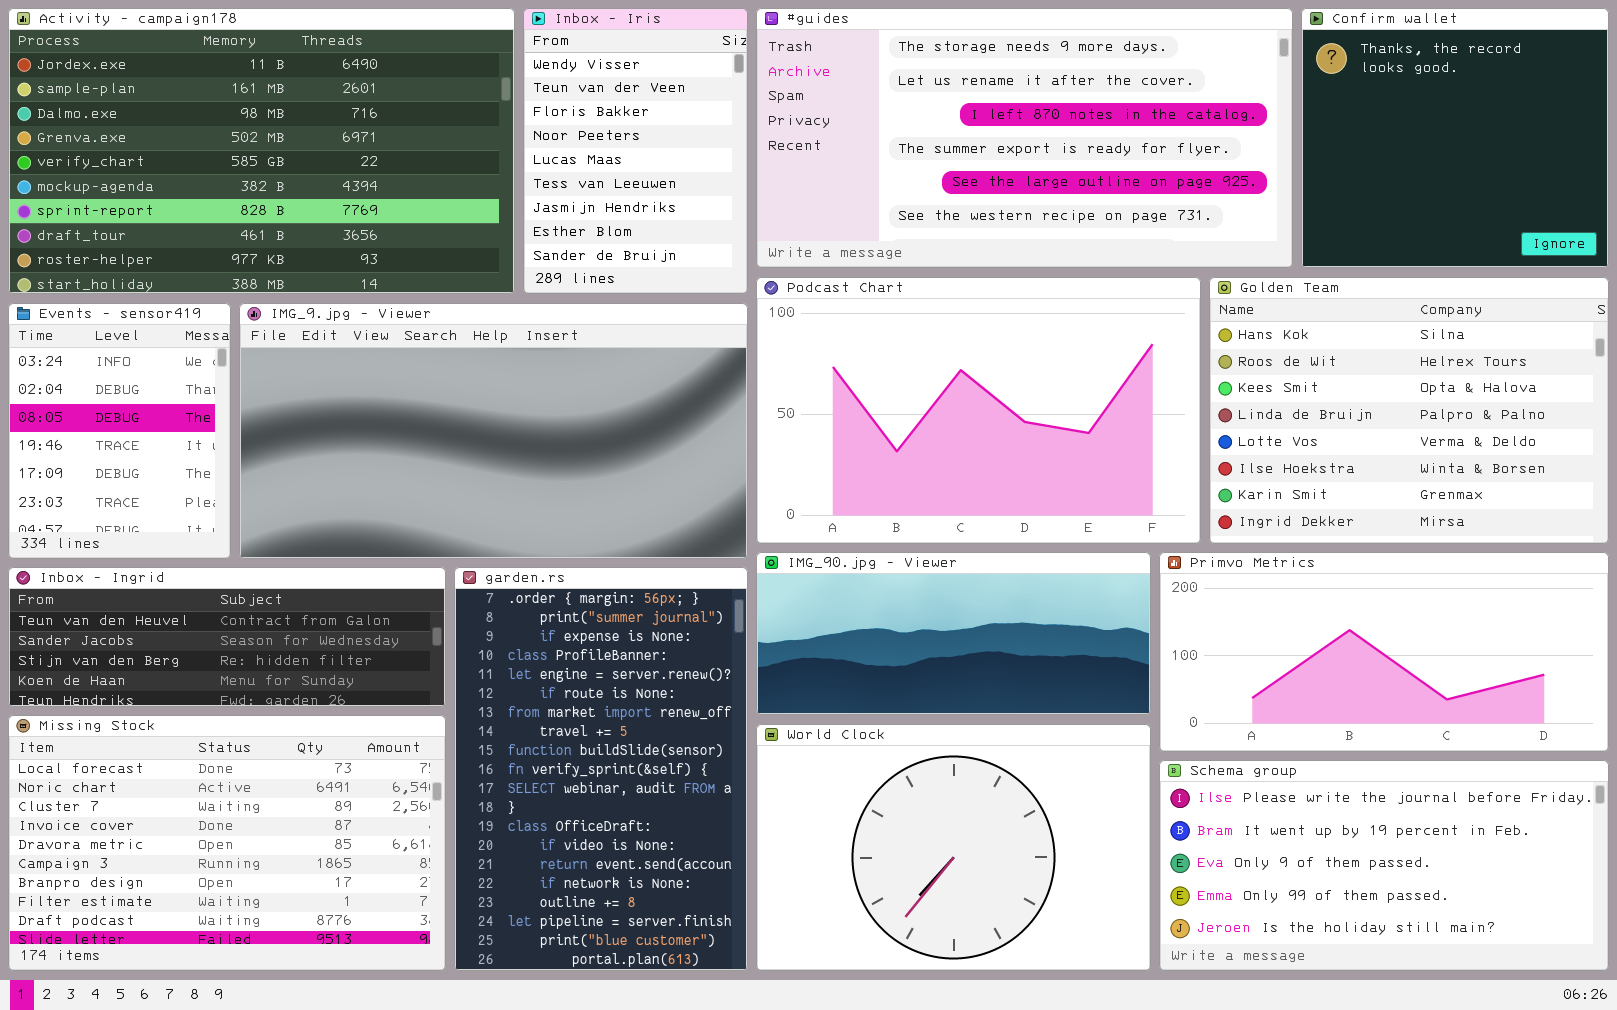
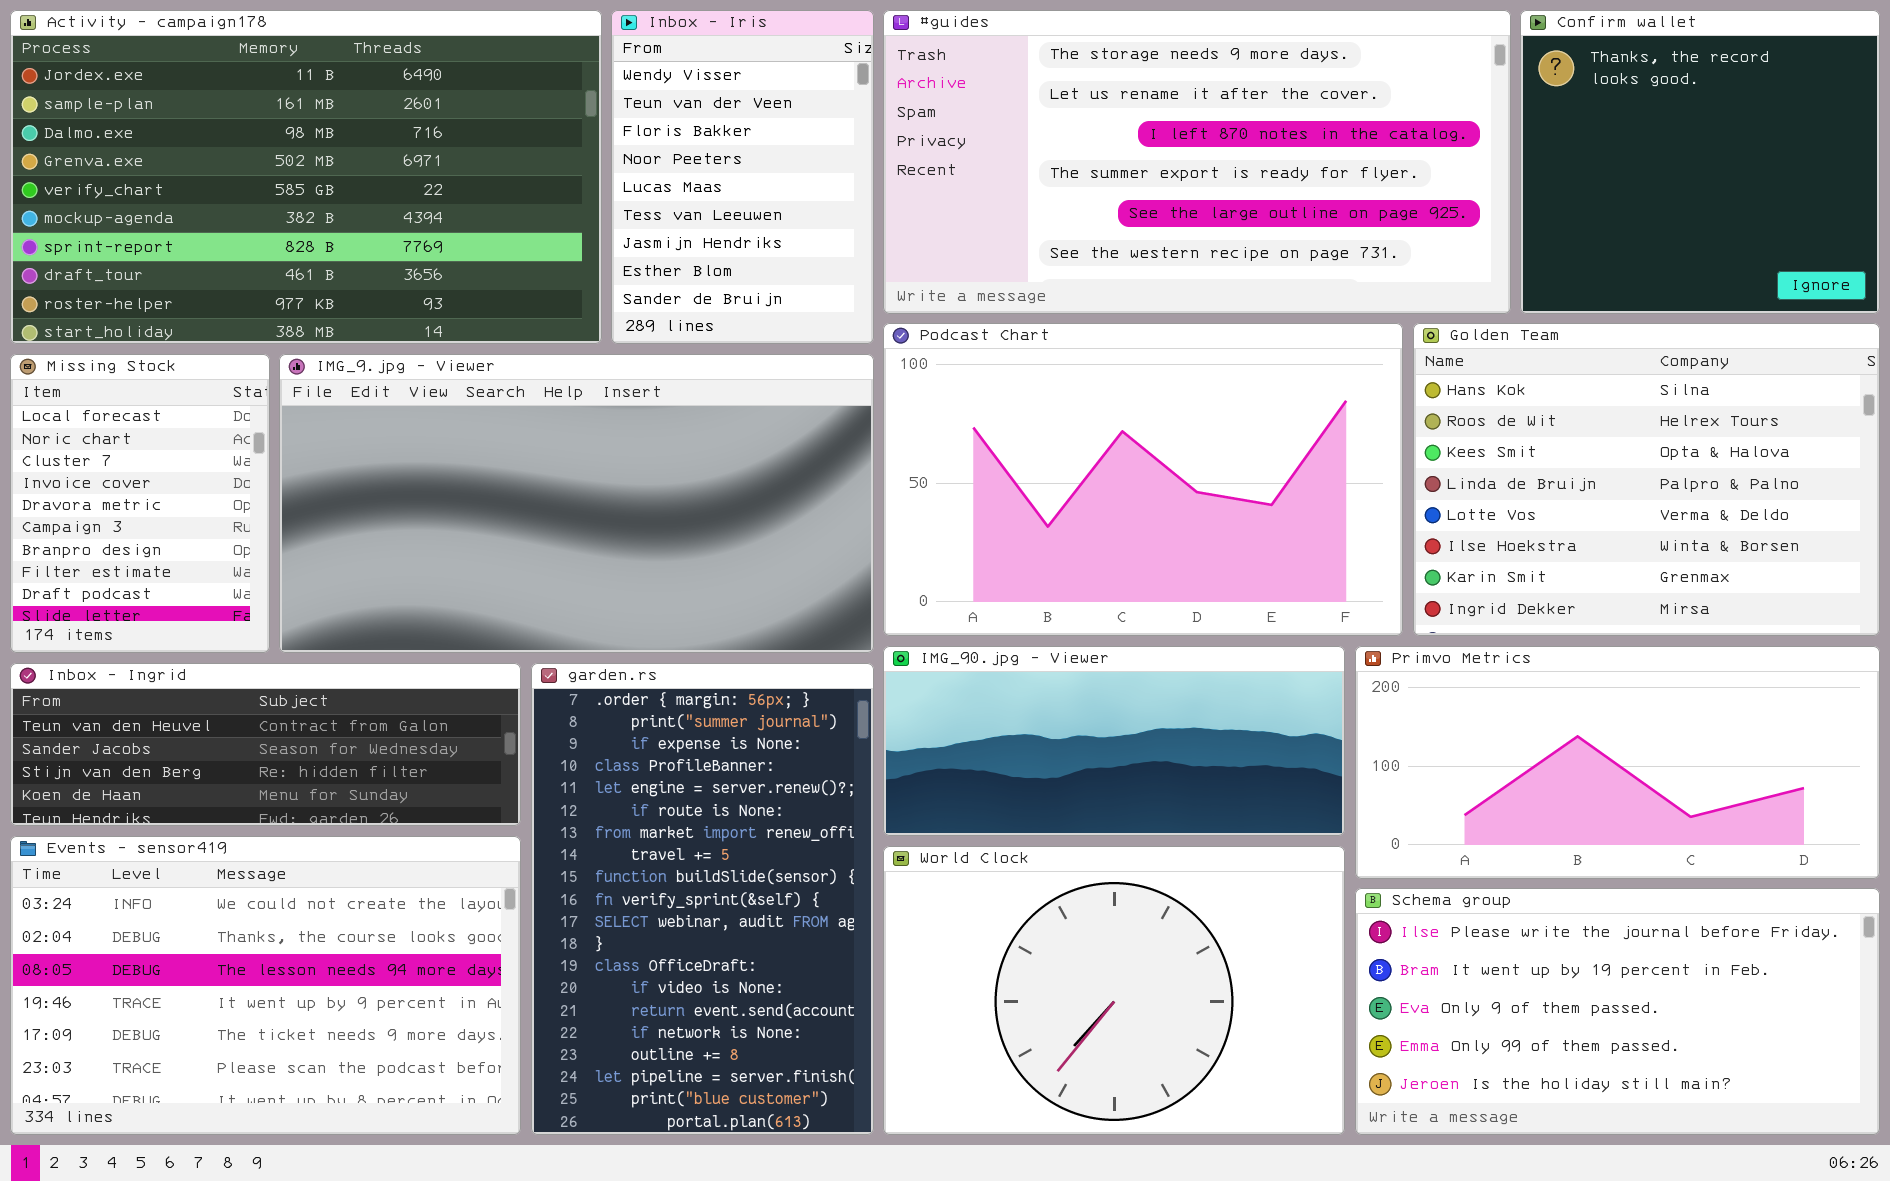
Events - sensor419: [8,303,231,559] -> [10,836,521,1135], moved, resized
Missing Stock: [8,715,446,971] -> [10,354,270,653], moved, resized

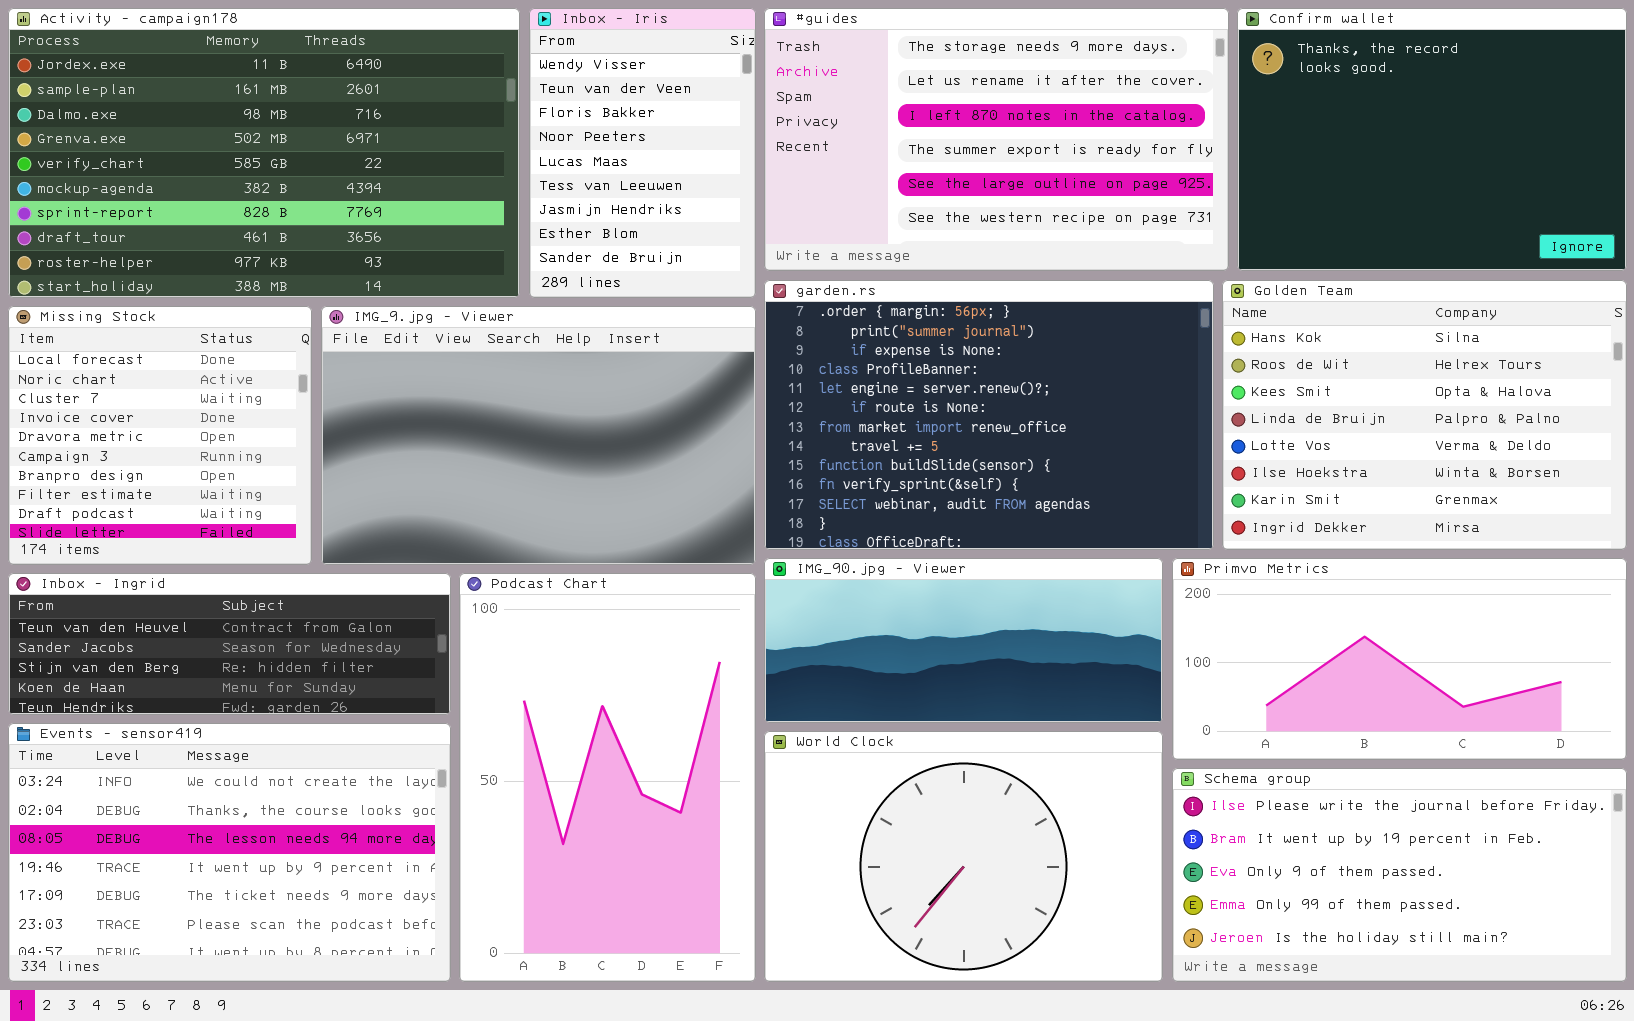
#guides: [883,10,1511,314] -> [764,8,1229,271], resized
Confirm wallet: [1520,10,1880,314] -> [1237,8,1627,271], resized
Podcast Chart: [883,323,1403,636] -> [459,573,756,982], moved, resized
Missing Stock: [10,354,270,653] -> [8,306,312,565], resized
IMG_9.jpg - Viewer: [279,354,874,653] -> [321,306,756,565], resized
garden.rs: [531,663,874,1135] -> [764,280,1214,550], moved, resized

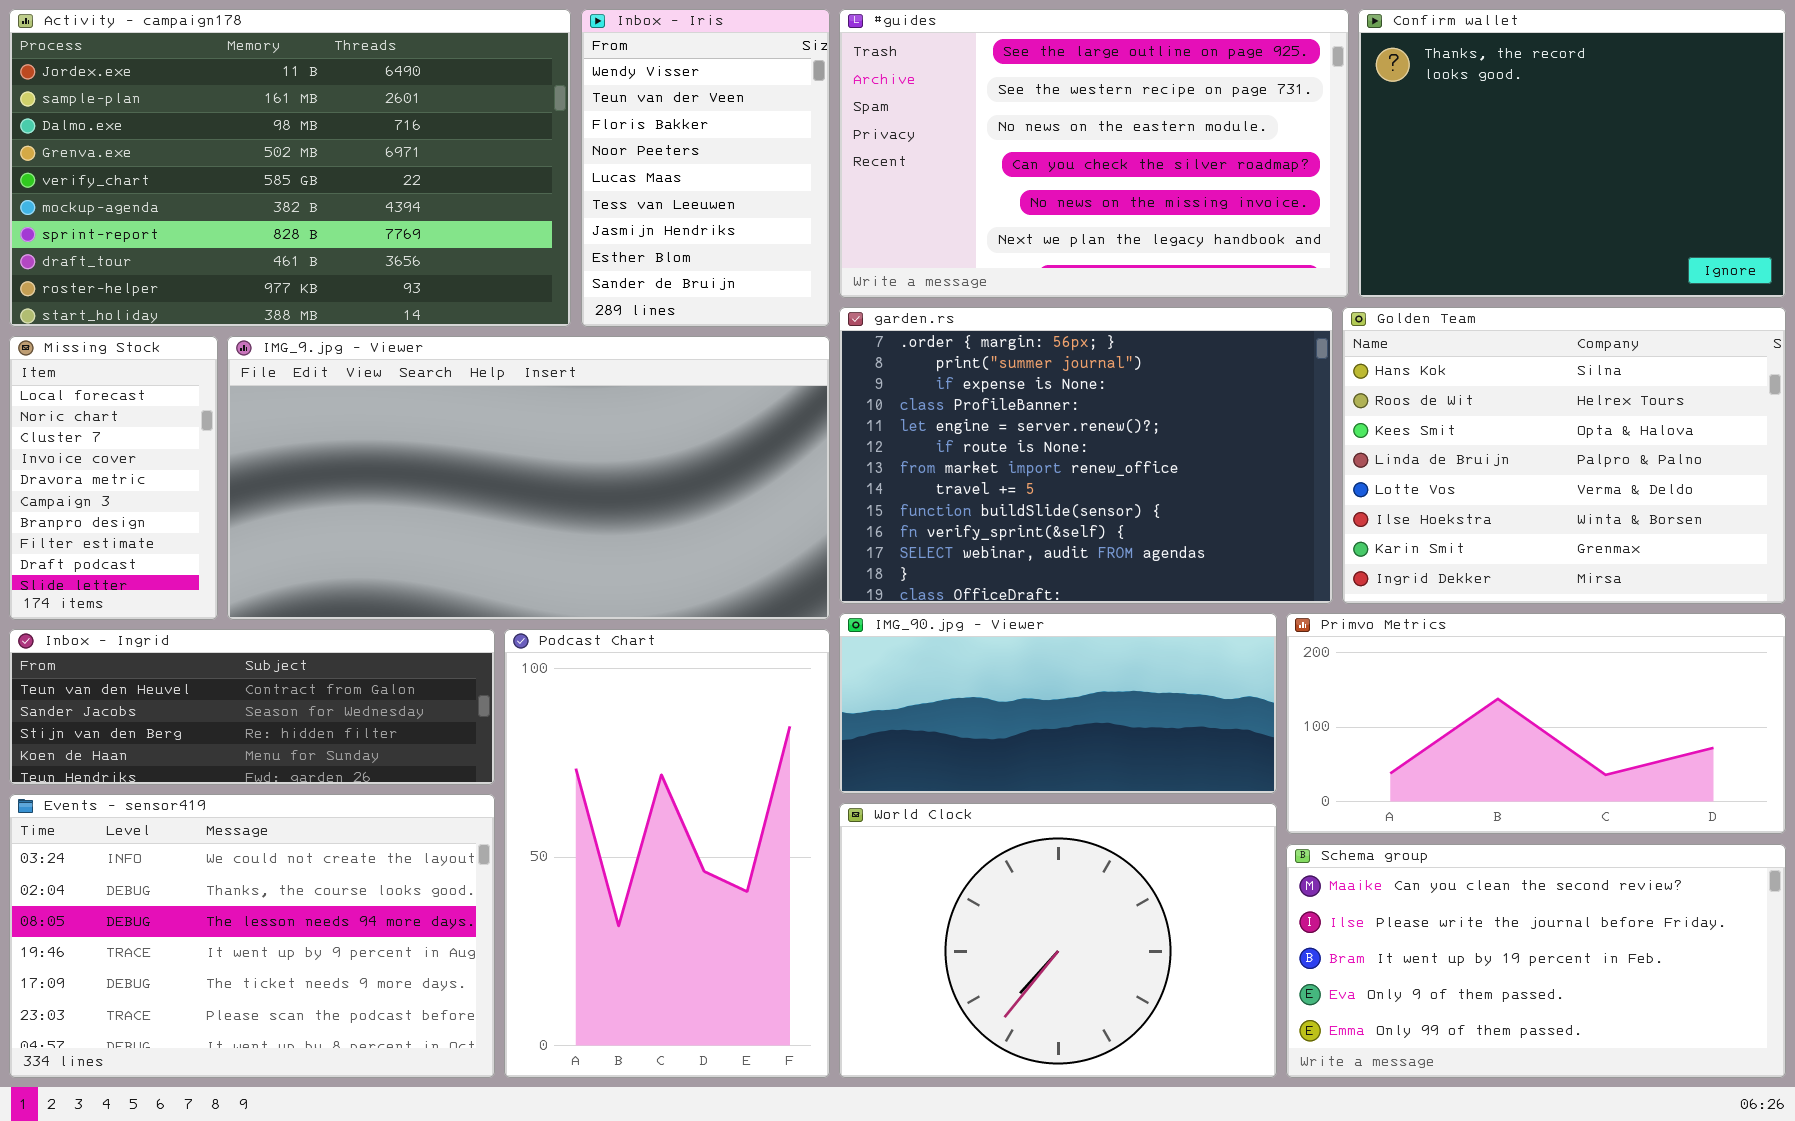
#guides: [764,8,1229,271] -> [839,9,1349,298], scrolled down 4 rows
Missing Stock: [8,306,312,565] -> [9,336,218,620], resized
IMG_9.jpg - Viewer: [321,306,756,565] -> [227,336,830,620], resized
Schema group: [1172,768,1627,982] -> [1286,844,1786,1078], scrolled up 1 row

